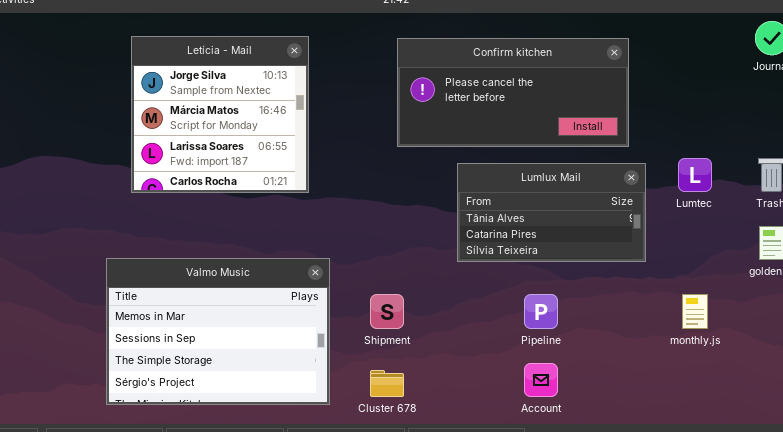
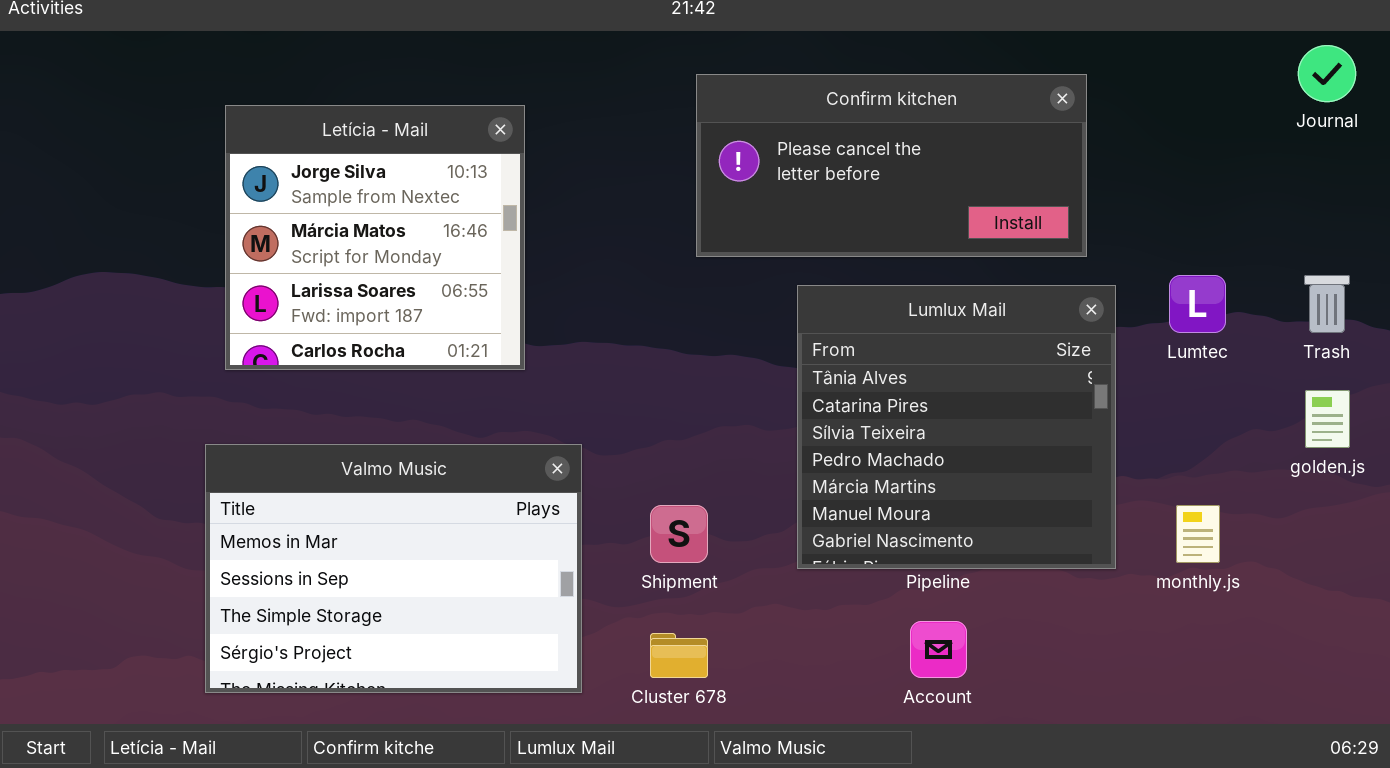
Letícia - Mail: [131,36,309,193] -> [225,105,525,370], moved
Lumlux Mail: [457,163,646,262] -> [797,285,1116,569], resized

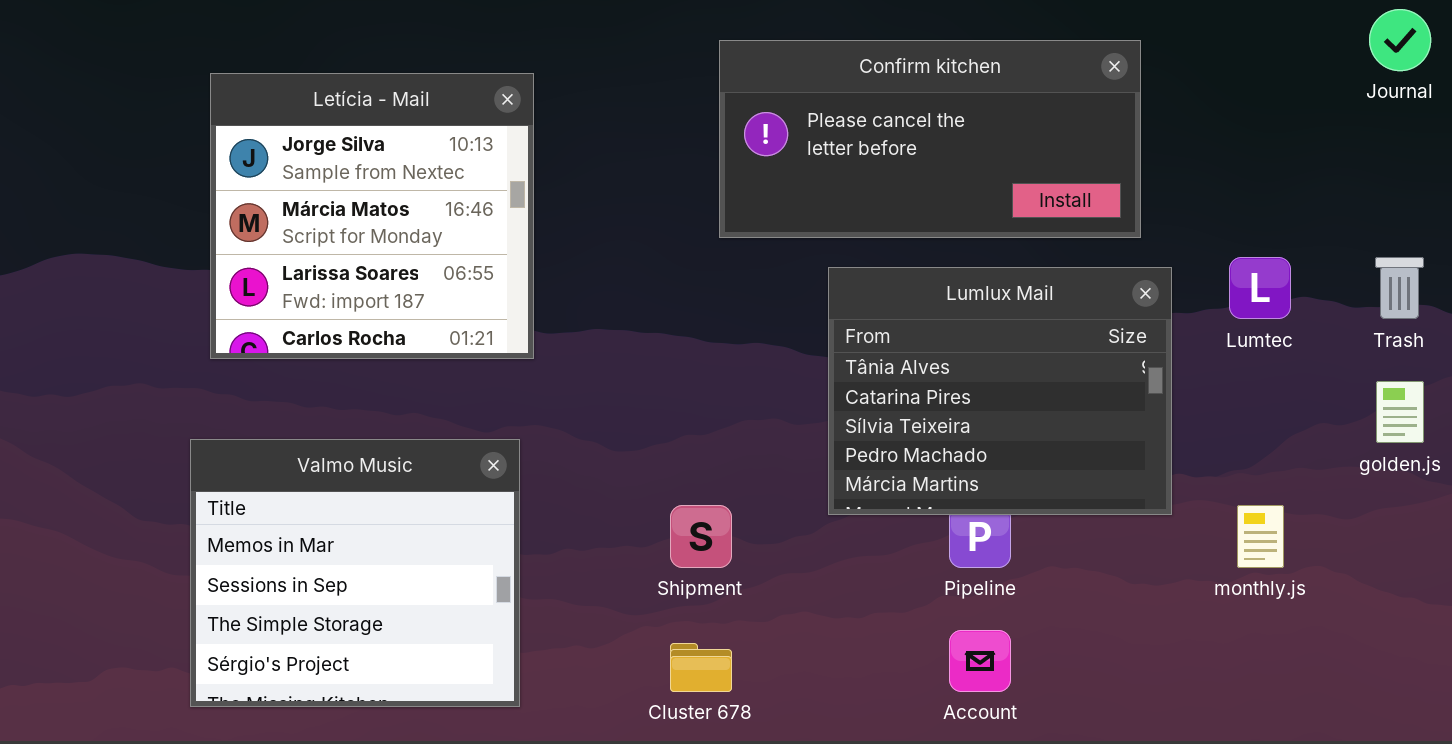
Lumlux Mail: [797,285,1116,569] -> [828,267,1172,515], resized
Valmo Music: [205,444,582,693] -> [190,439,520,707], resized

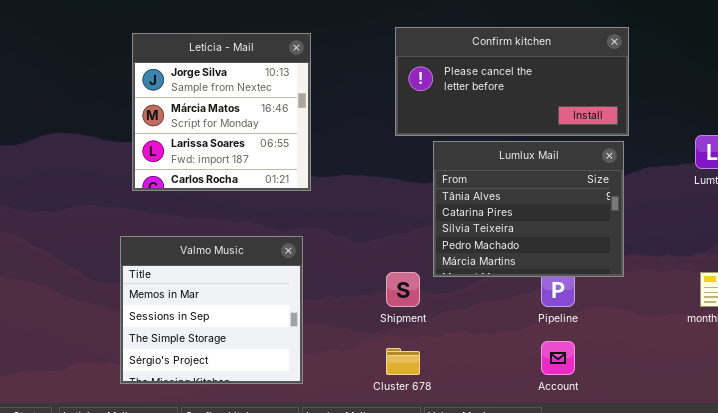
Confirm kitchen: [719,40,1141,238] -> [395,27,629,136], moved
Lumlux Mail: [828,267,1172,515] -> [433,141,624,277], moved

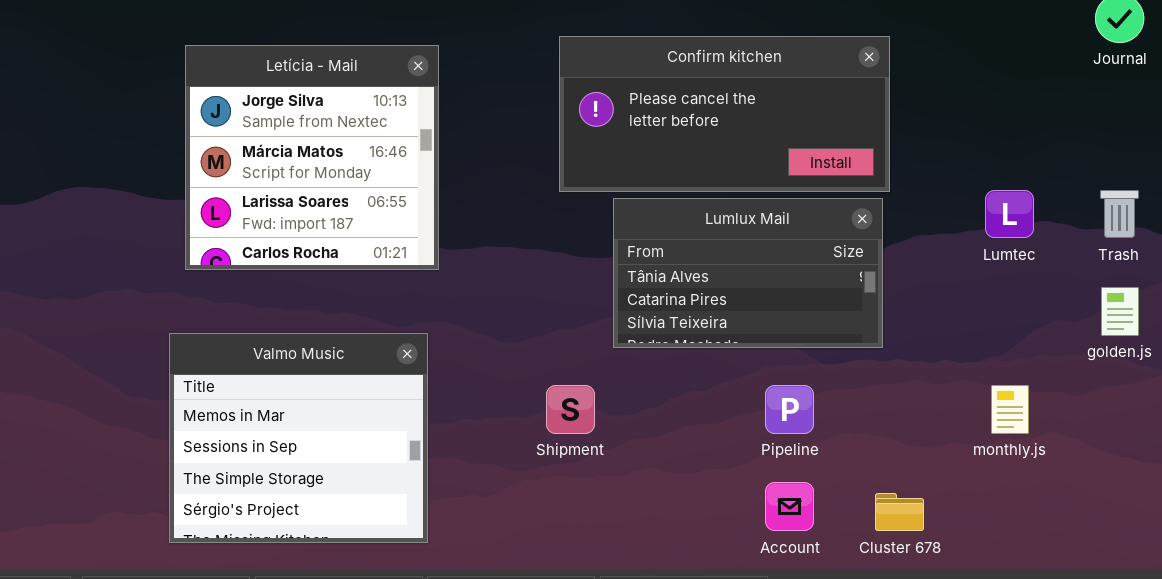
Lumlux Mail: [433,141,624,277] -> [613,198,883,348], resized
Cluster 678: [386,348,420,375] -> [875,493,924,531], moved

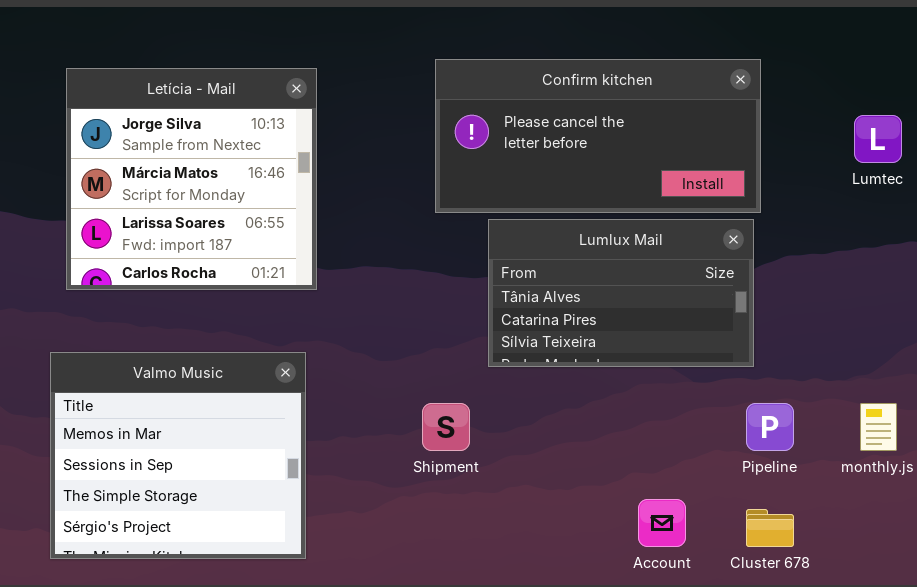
Lumtec: [985,190,1034,238] -> [854,115,902,163], moved
Pipeline: [765,385,814,434] -> [746,403,794,451], moved

